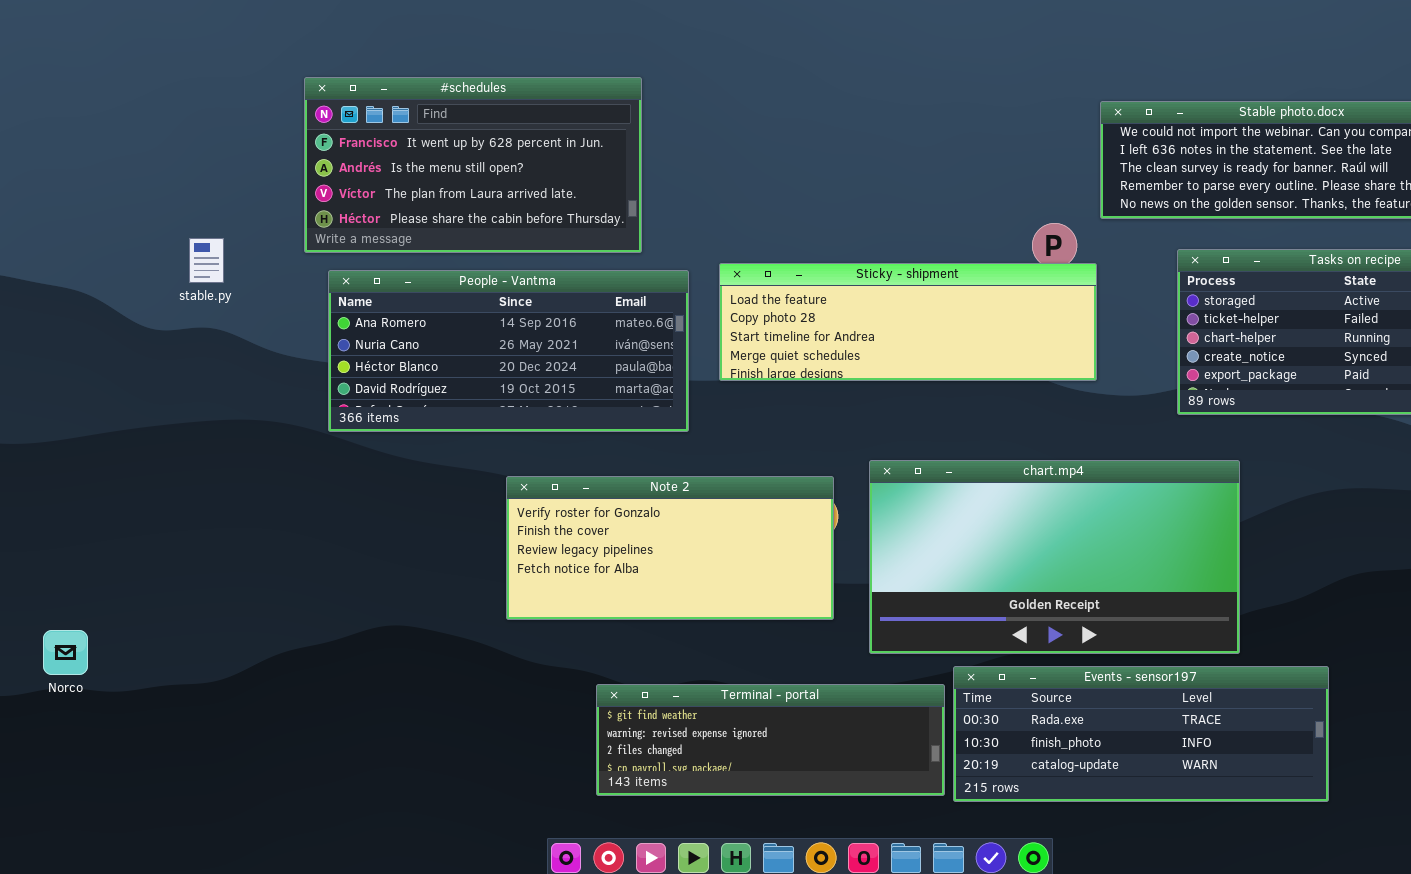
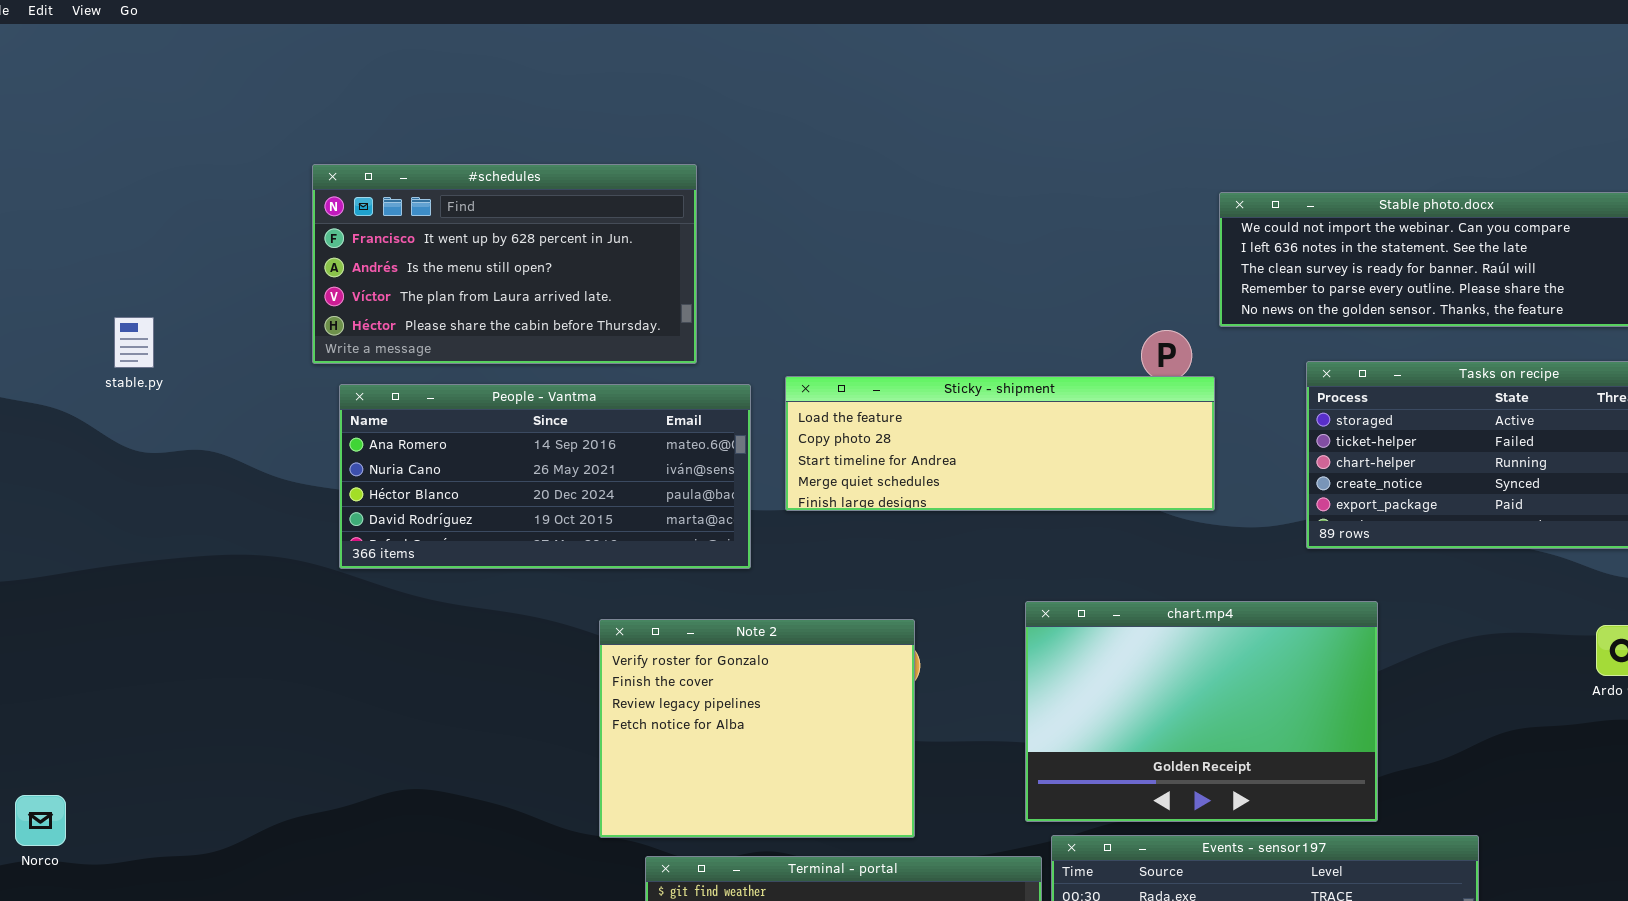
stable.py: [189,238,224,283] -> [114,317,154,368], moved
chart.mp4: [869,460,1240,654] -> [1025,601,1378,822], resized
Note 2: [506,476,834,620] -> [599,619,915,838], resized

